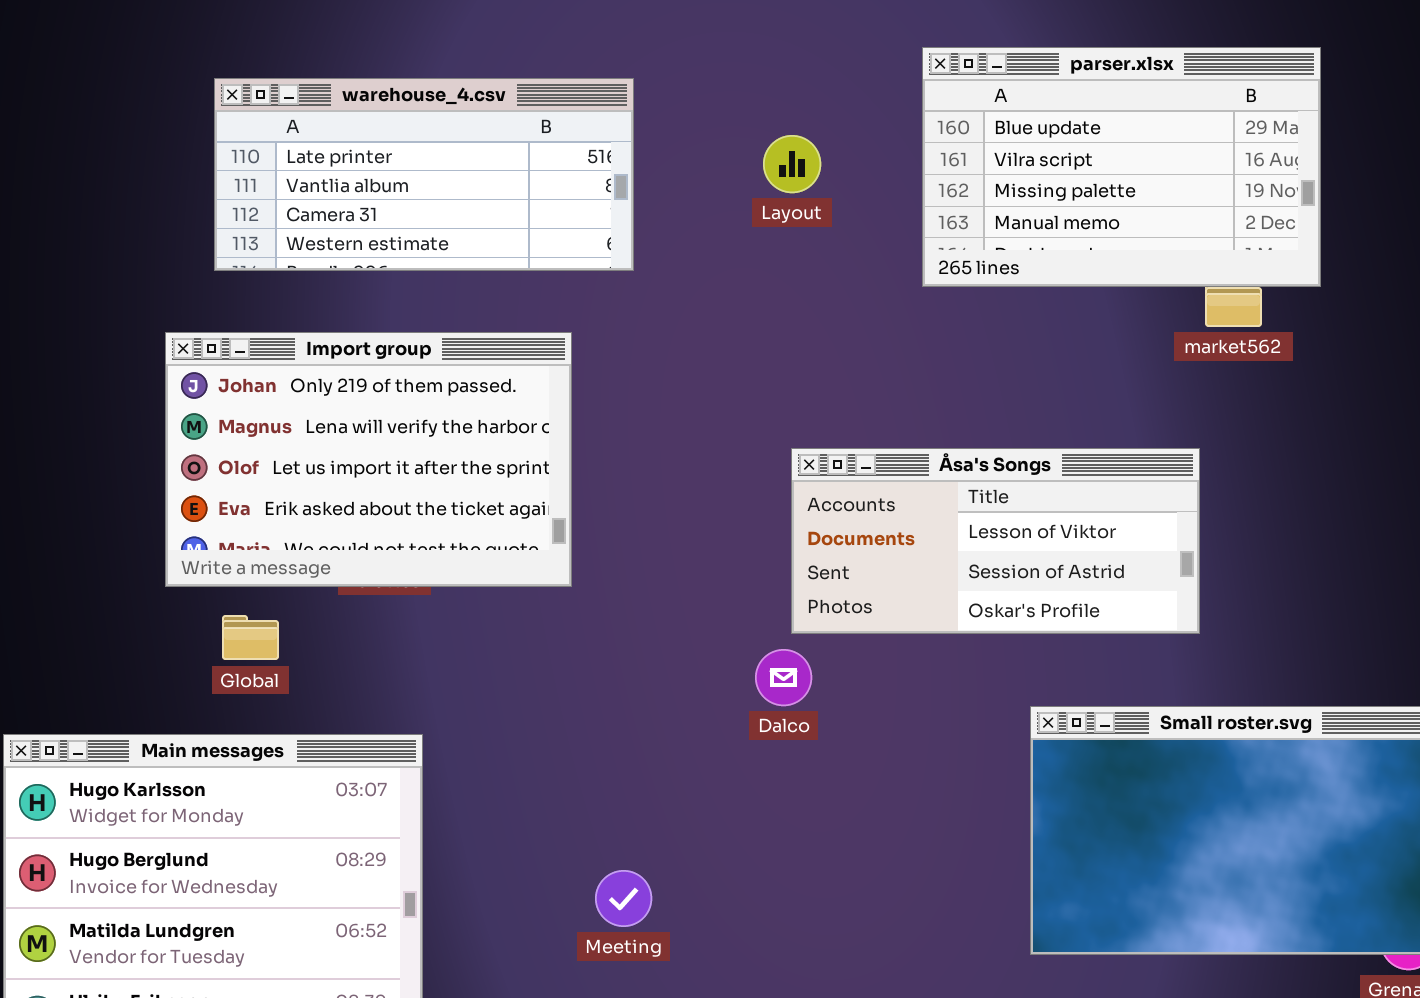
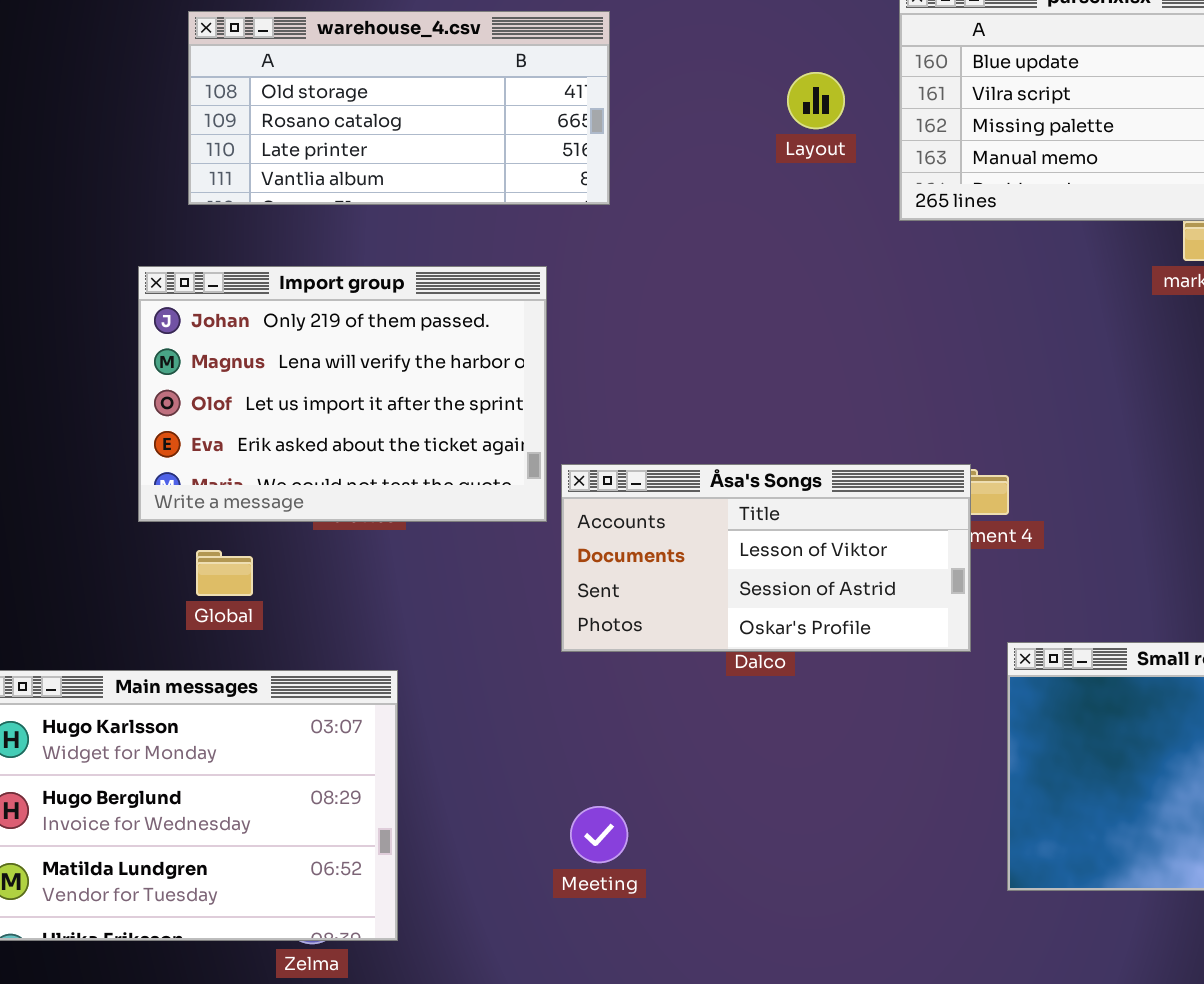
warehouse_4.csv: [214,78,634,271] -> [188,11,610,205], scrolled up 2 rows
Layout: [763,135,821,193] -> [787,72,845,129], moved
Åsa's Songs: [791,448,1200,634] -> [561,464,971,652], moved

